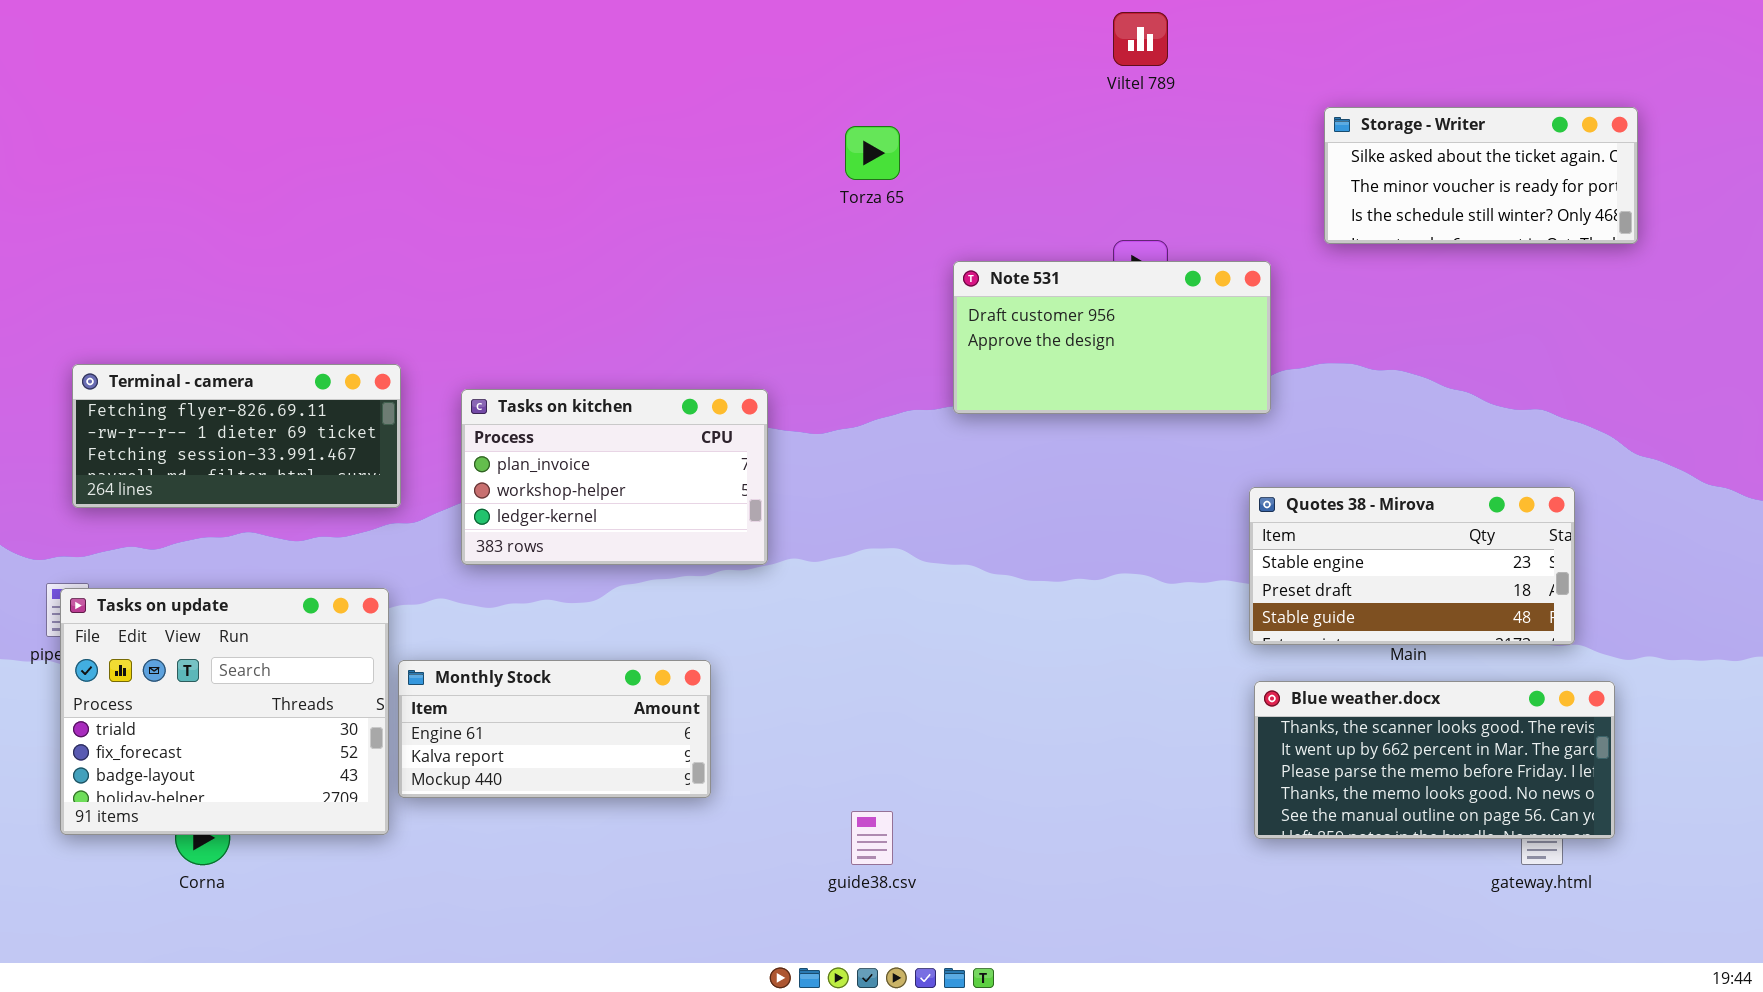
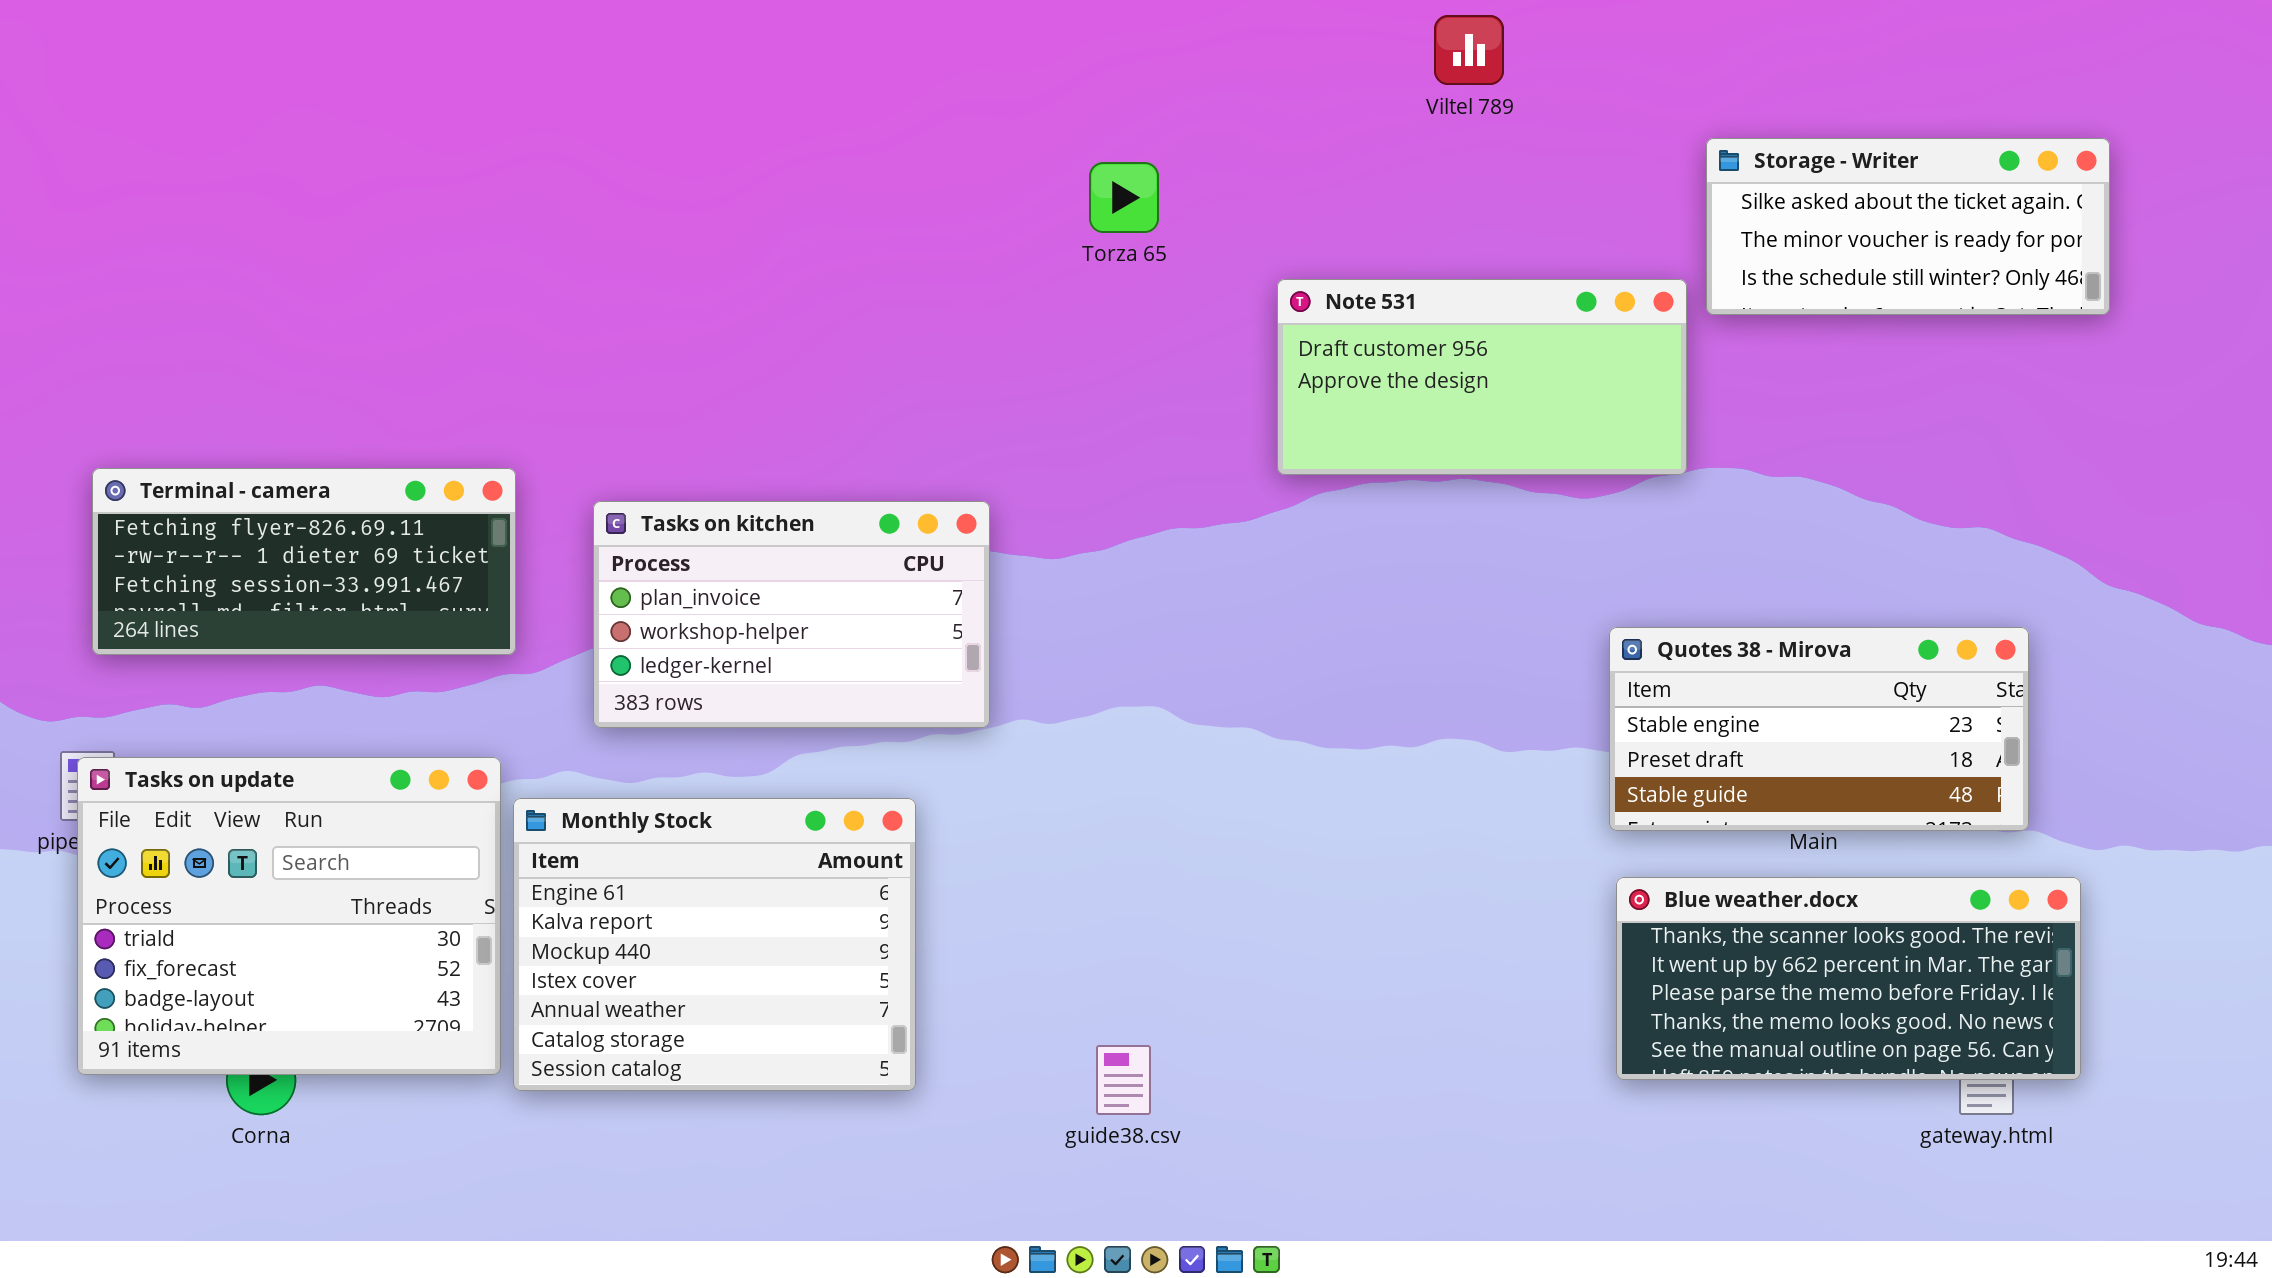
Note 531: [953,261,1271,414] -> [1277,279,1687,475], moved
Monthly Stock: [398,660,711,798] -> [513,798,916,1091], moved, resized

